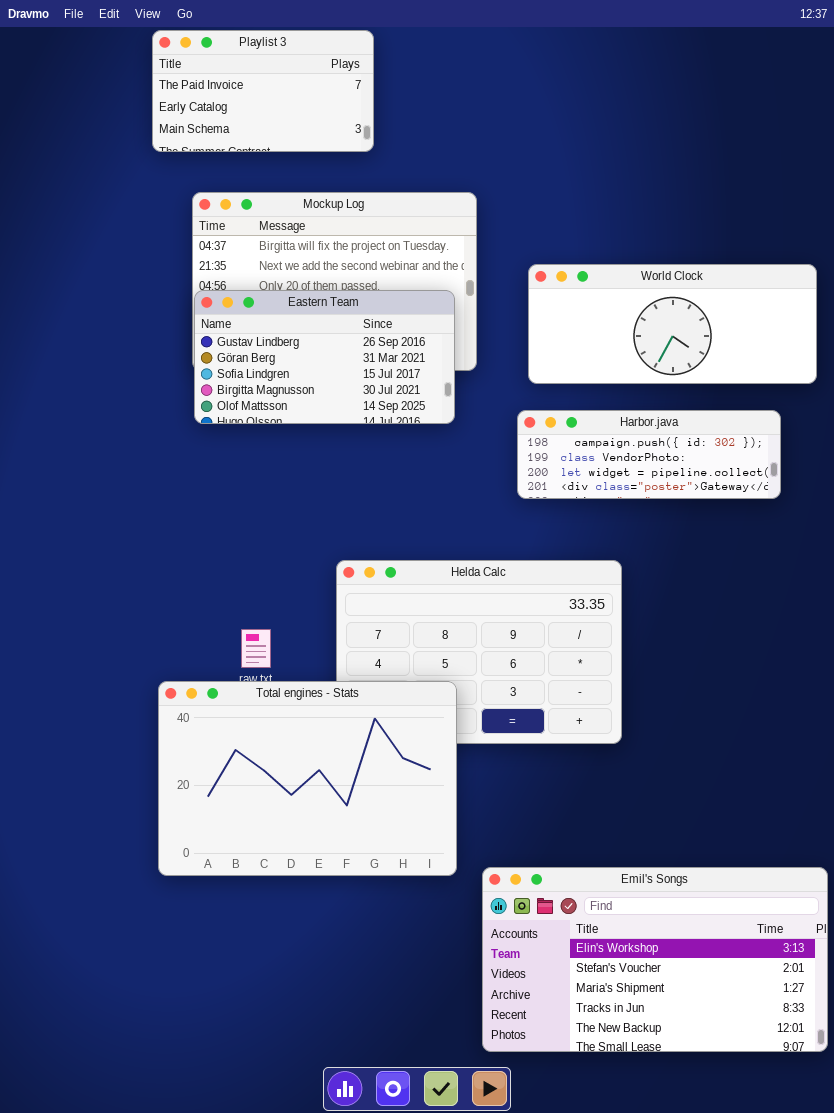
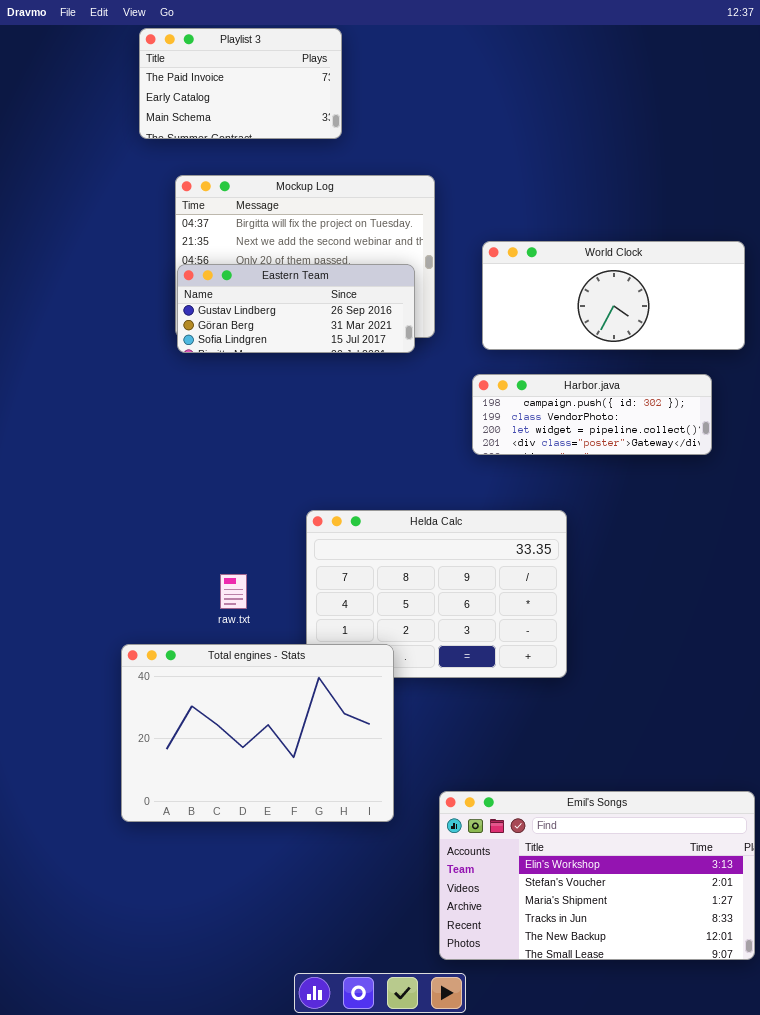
Eastern Team: [194,290,455,424] -> [177,264,415,353], resized
Total engines - Stats: [158,681,457,876] -> [121,644,394,822], moved

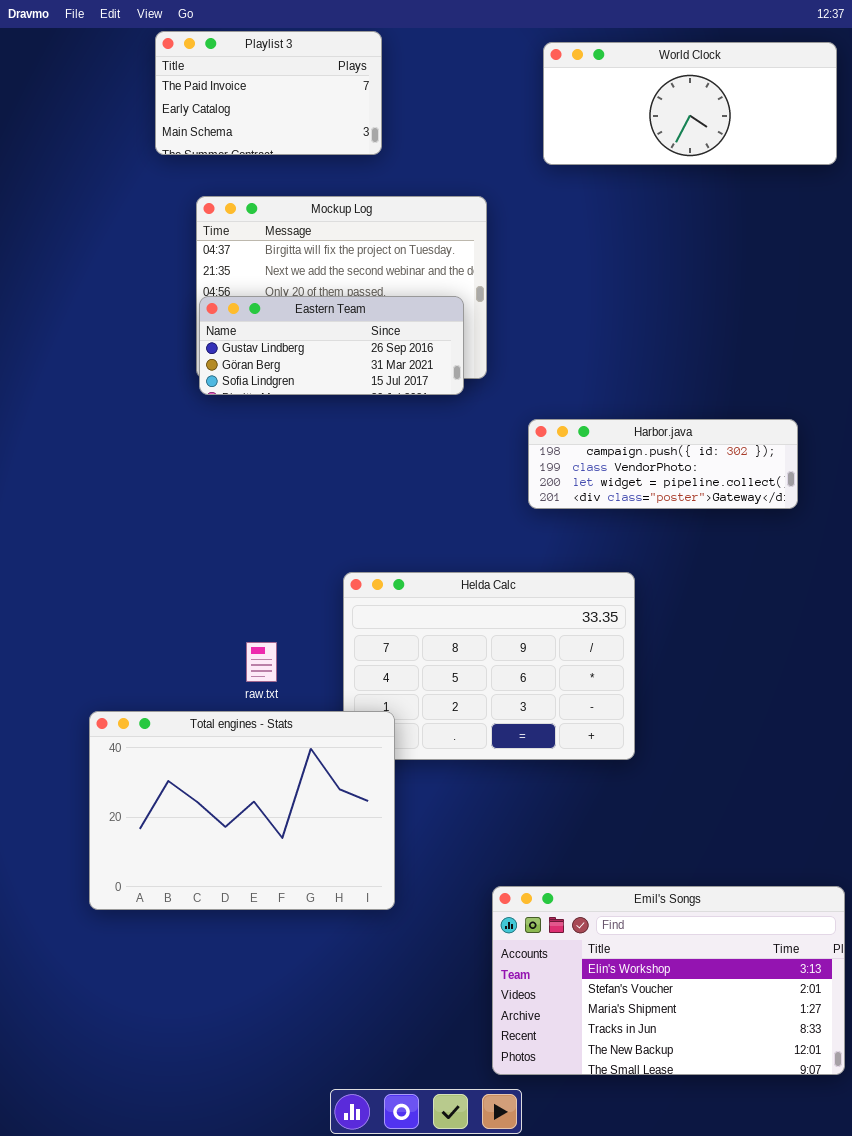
World Clock: [482,241,745,350] -> [543,42,837,165], moved
Total engines - Stats: [121,644,394,822] -> [89,711,395,910], moved

